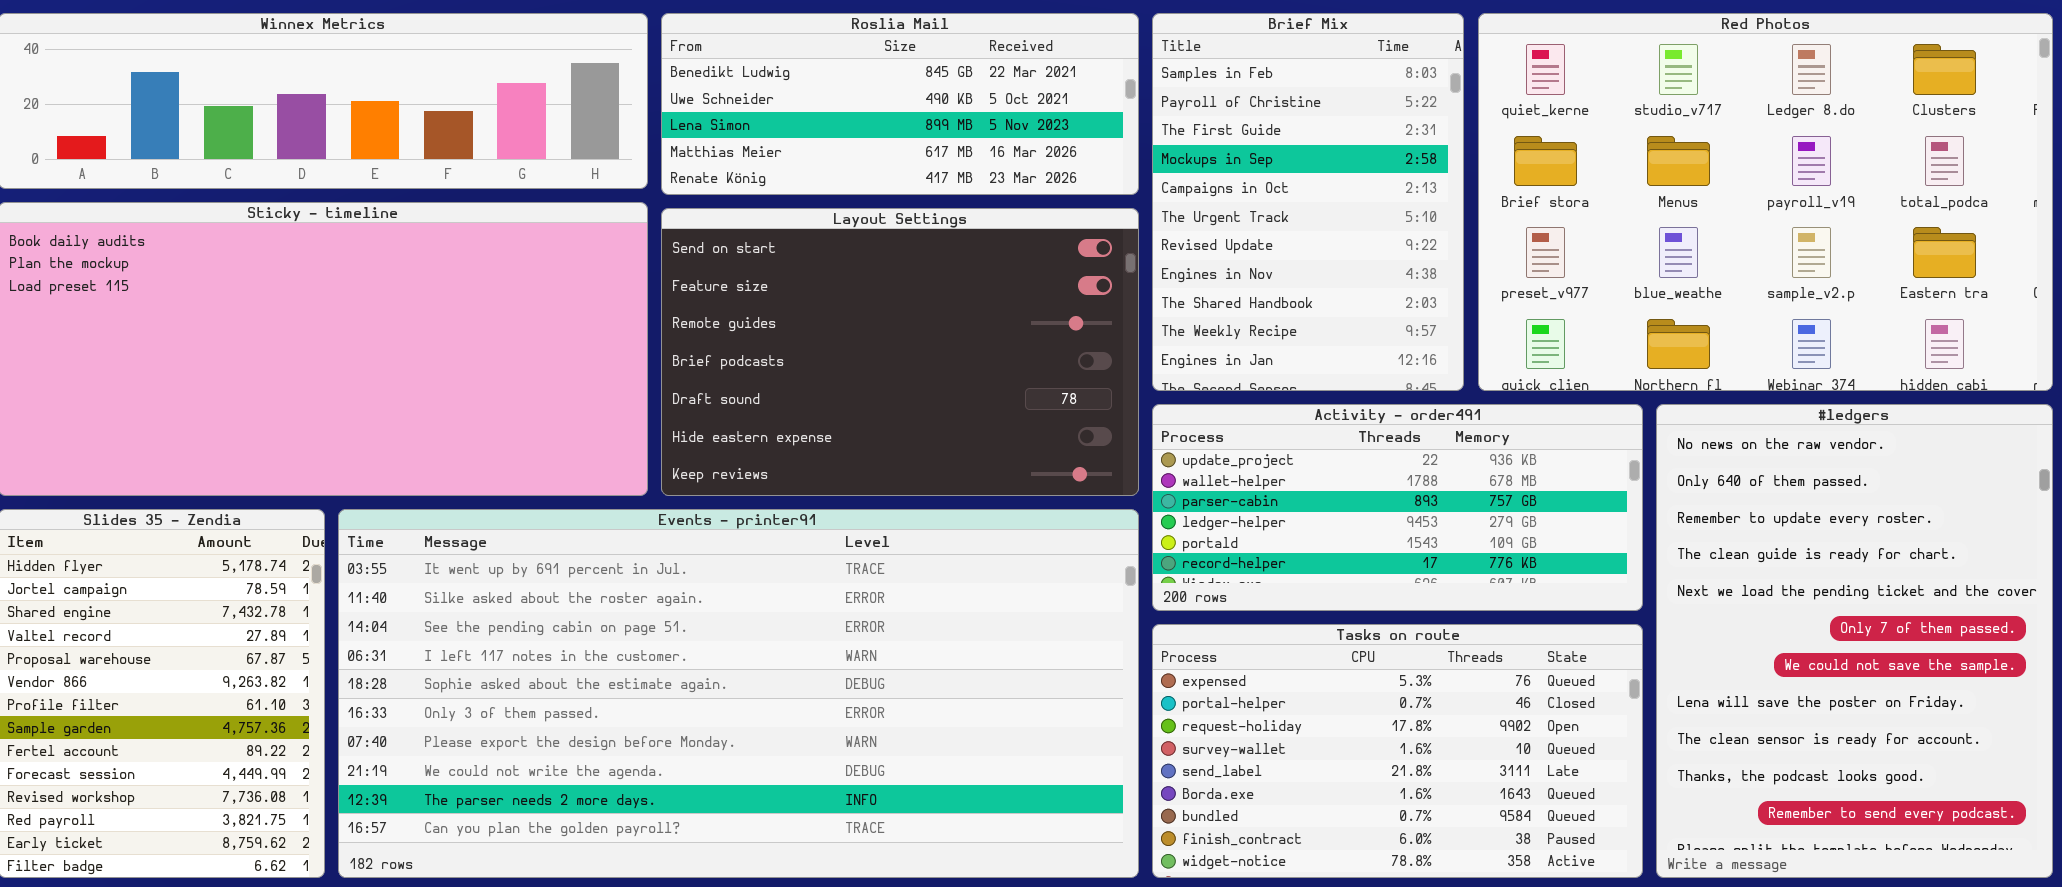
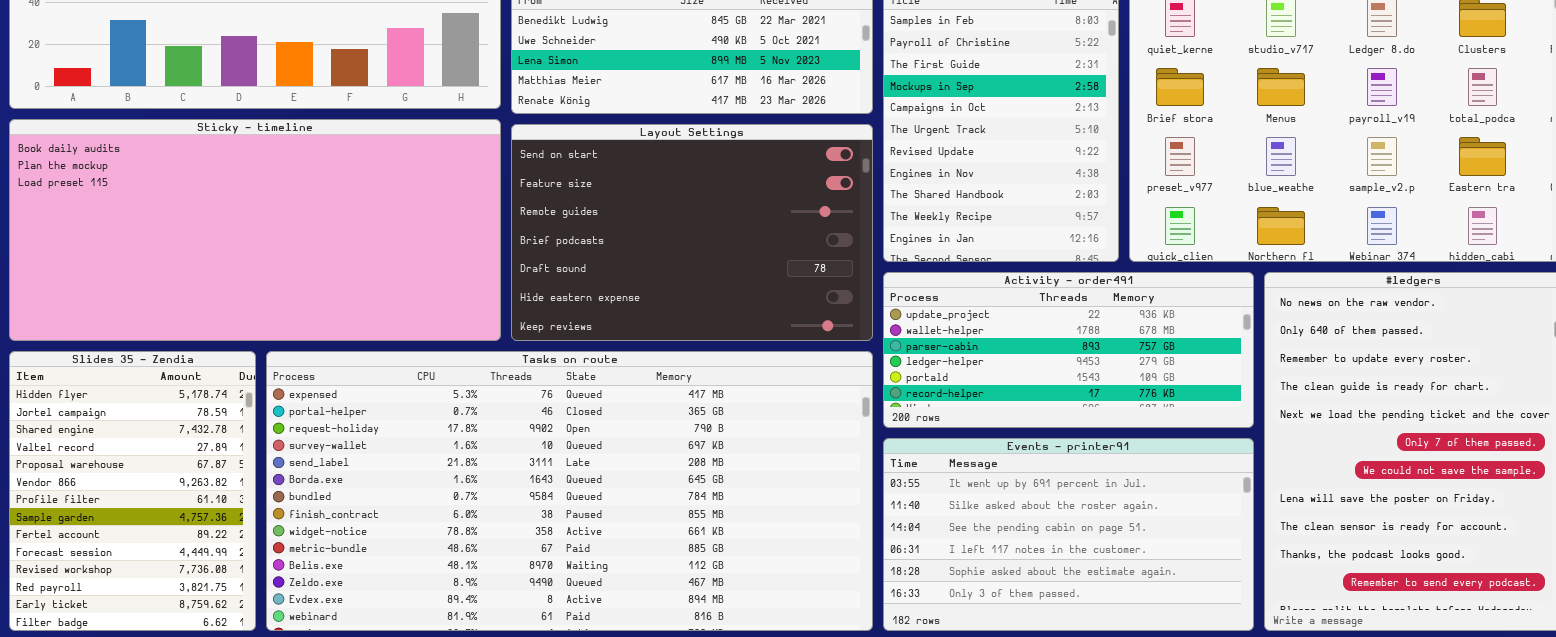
Events - printer91: [338,509,1139,878] -> [883,438,1254,631], moved, resized
Tasks on route: [1152,624,1643,878] -> [266,351,873,631], moved, resized

